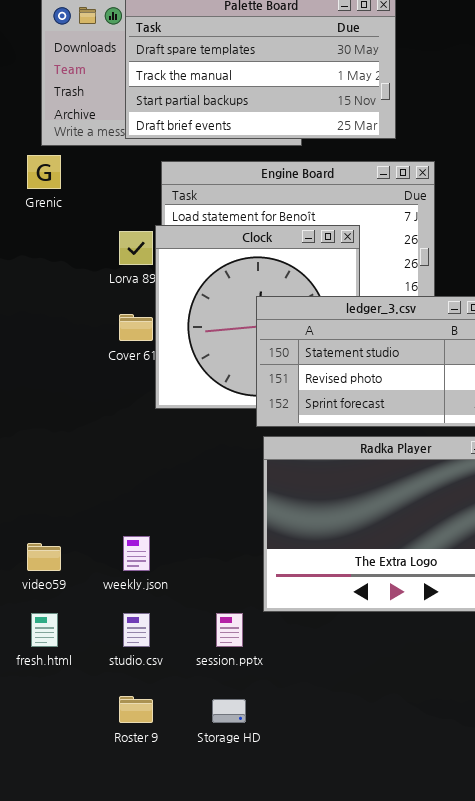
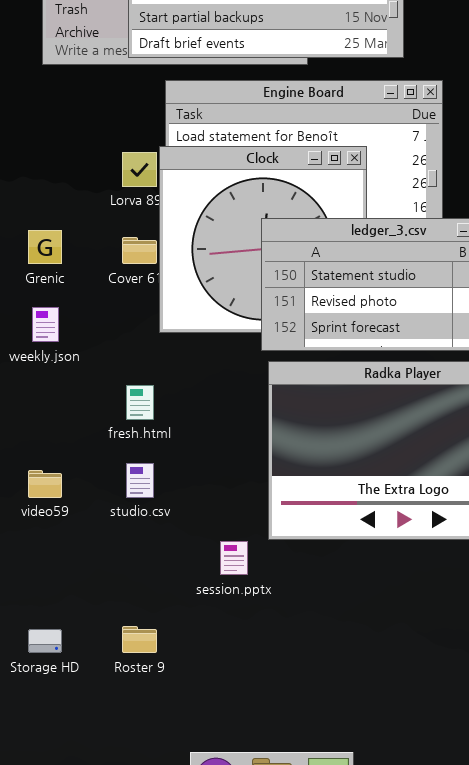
Grenic: [27,155,61,189] -> [28,230,62,264], moved
weekly.json: [123,536,150,571] -> [32,307,59,342], moved
fresh.html: [31,613,58,647] -> [126,385,154,420], moved
studio.csv: [123,613,150,647] -> [126,463,154,498], moved
Storage HD: [212,699,246,723] -> [28,629,62,653], moved

